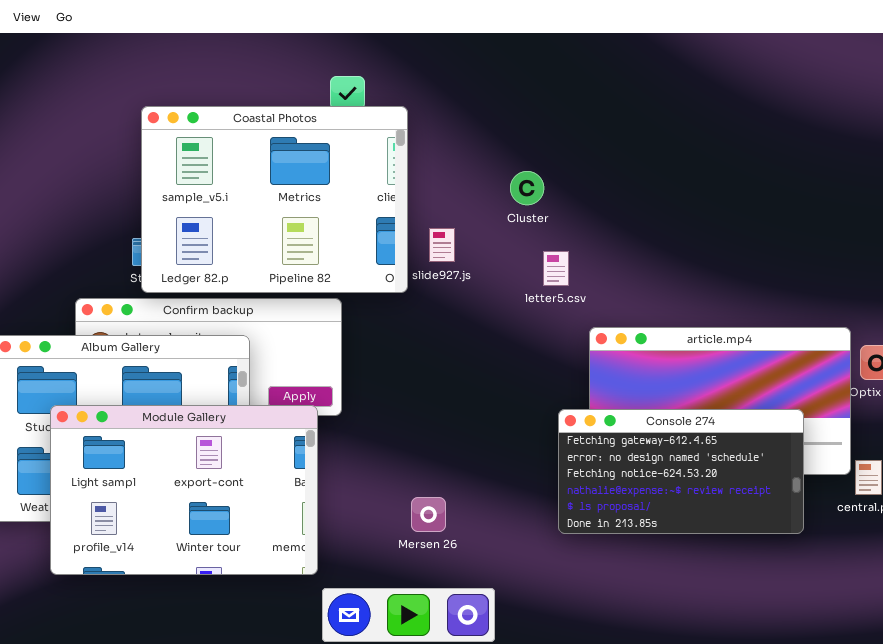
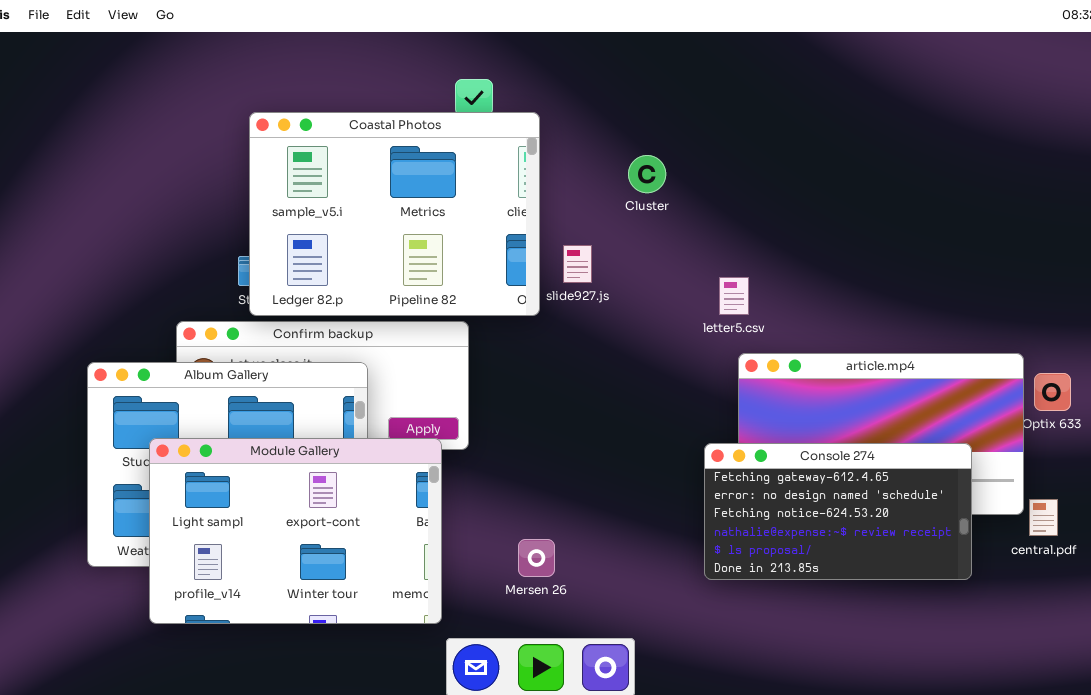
Cluster: [510,171,544,205] -> [628,155,666,193], moved
letter5.csv: [543,251,569,286] -> [719,277,749,315], moved
Mersen 26: [411,497,446,532] -> [518,539,555,577], moved

